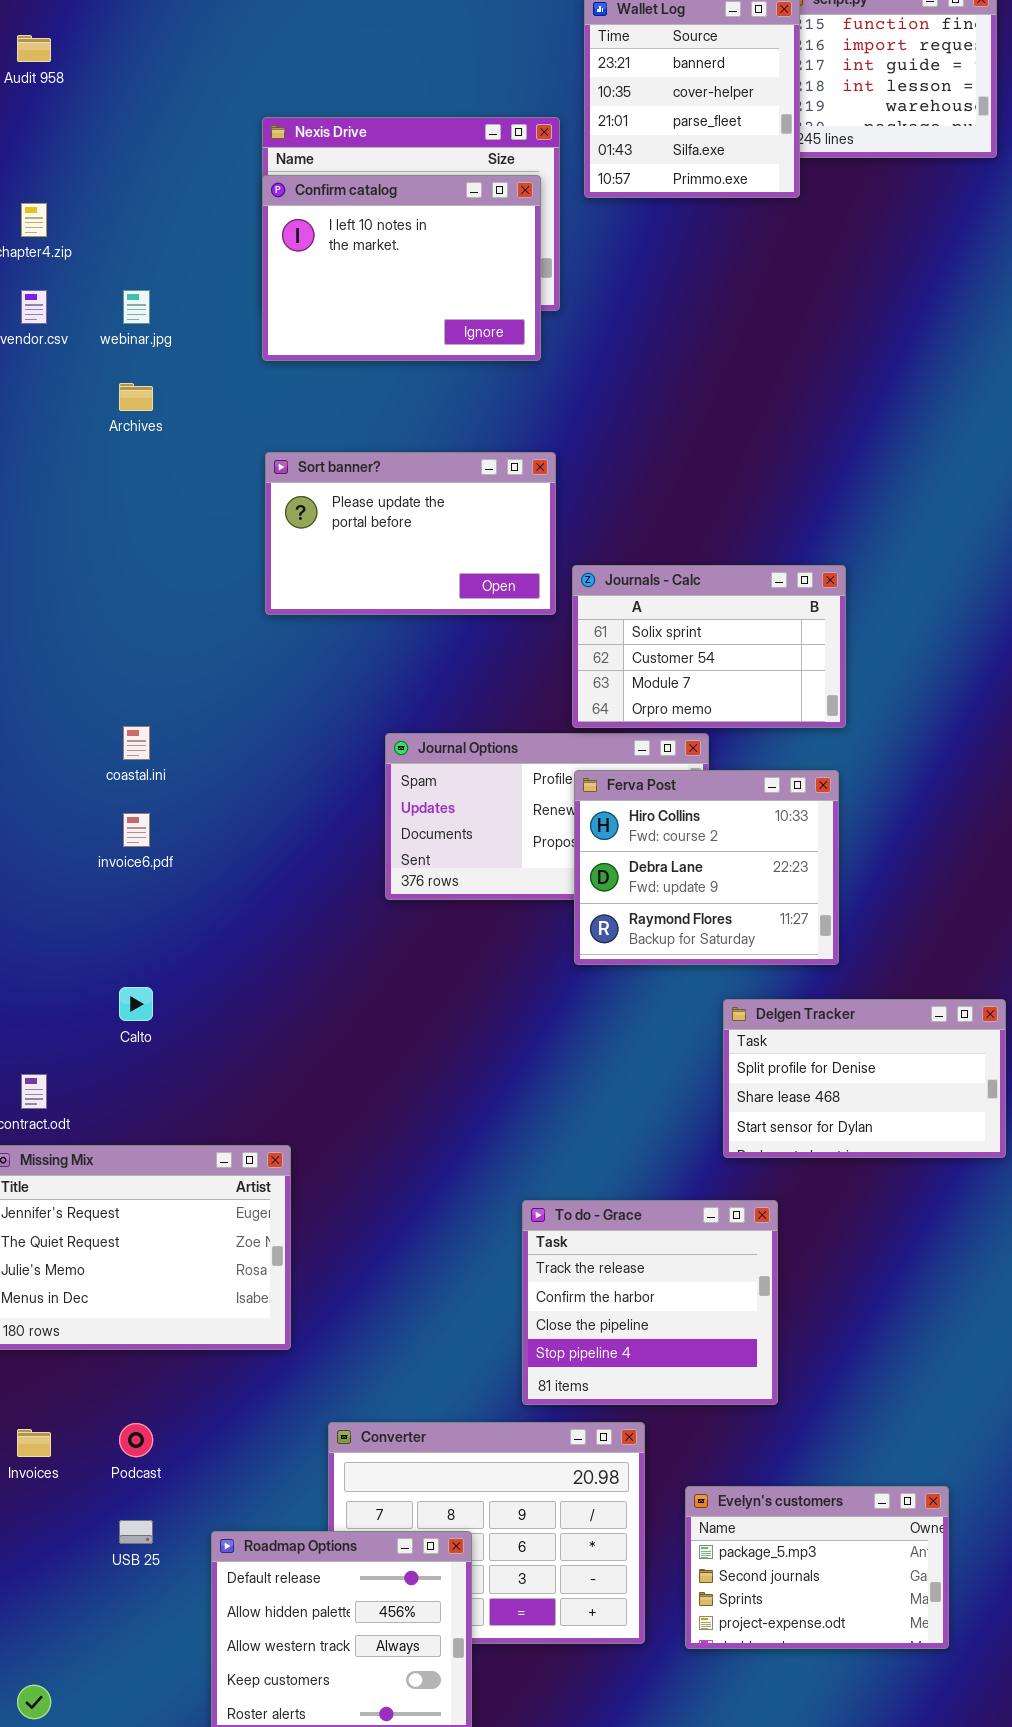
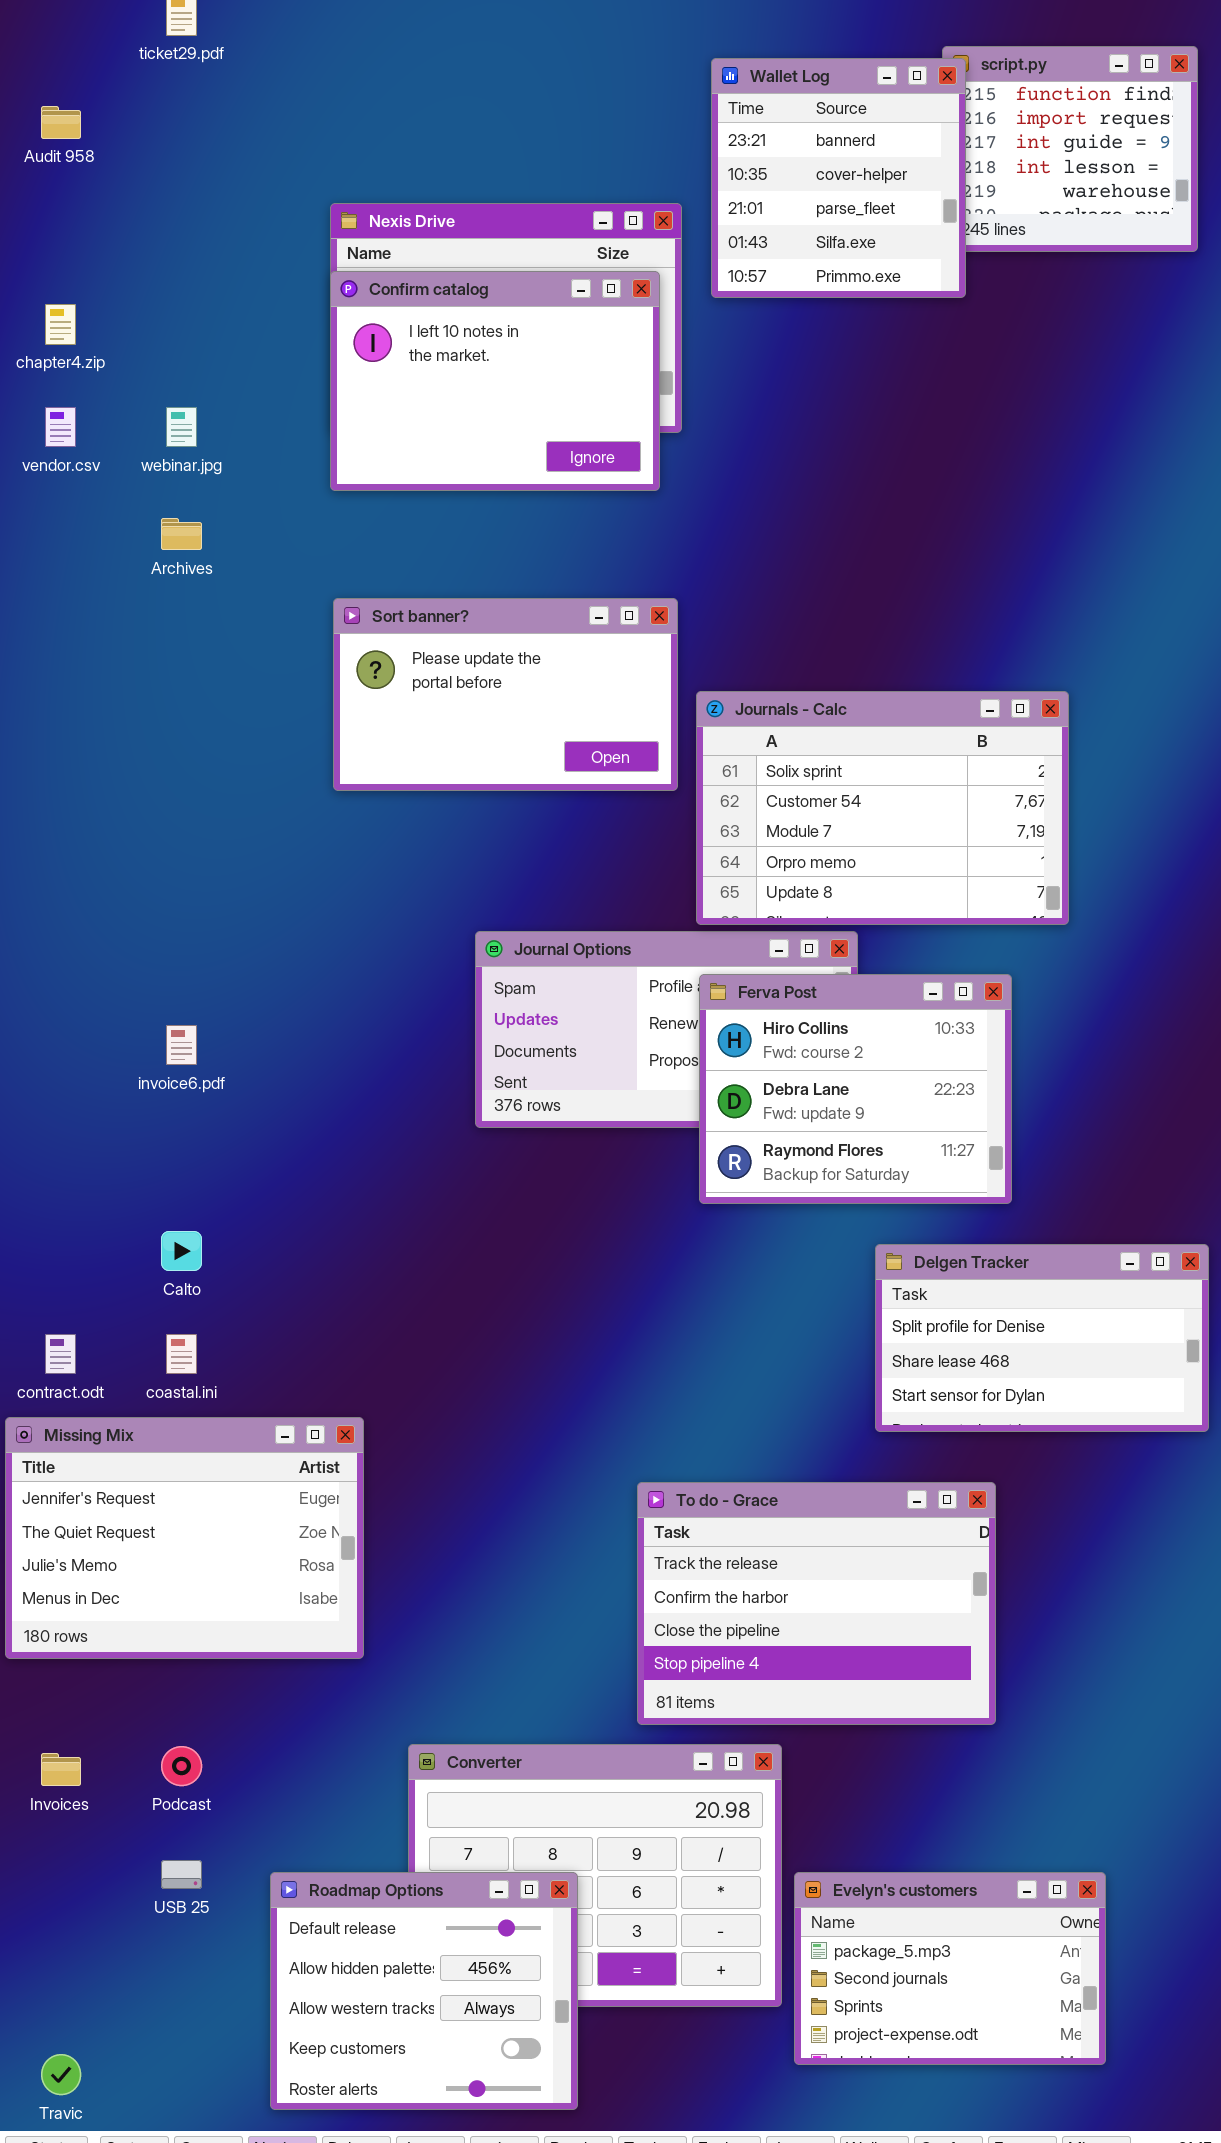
Journals - Calc: [572,565,846,728] -> [696,691,1069,925], resized
coastal.ini: [123,726,150,760] -> [166,1334,197,1374], moved
To do - Grace: [522,1200,778,1405] -> [637,1482,996,1725], resized
Evelyn's customers: [685,1486,949,1649] -> [794,1872,1106,2065], moved

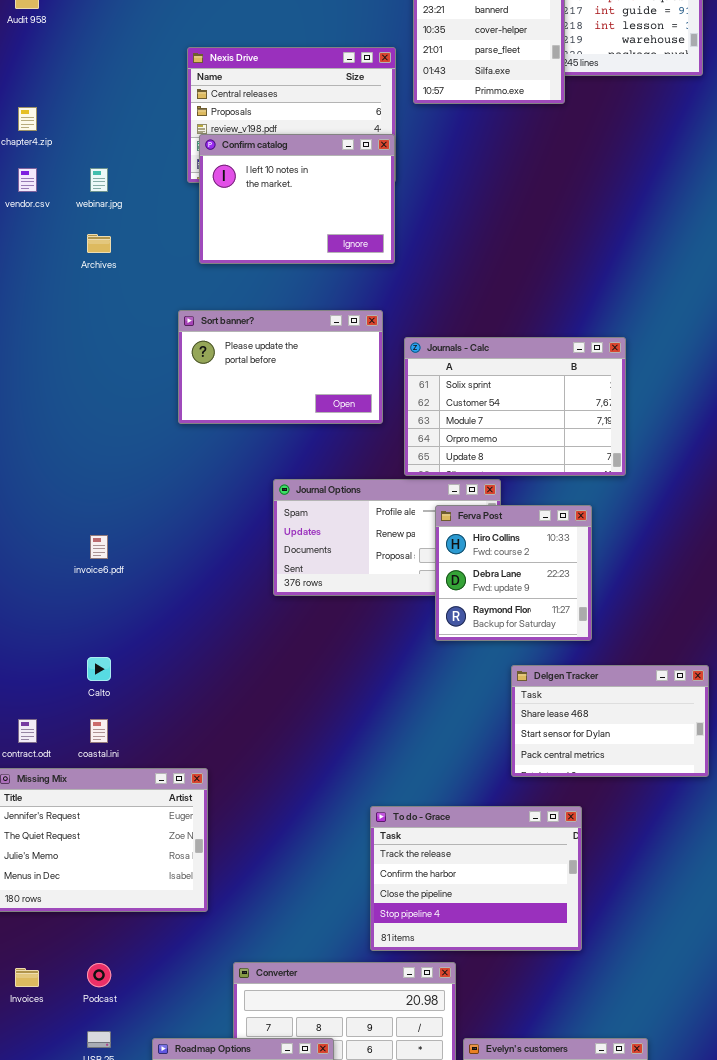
Confirm catalog: [330,271,660,491] -> [199,134,395,264], moved
Sort banner?: [333,598,678,791] -> [178,310,383,424], moved
Ferva Post: [699,974,1012,1204] -> [435,505,592,641], resized
Delgen Tracker: [875,1244,1209,1432] -> [511,665,709,777], scrolled down 1 row

